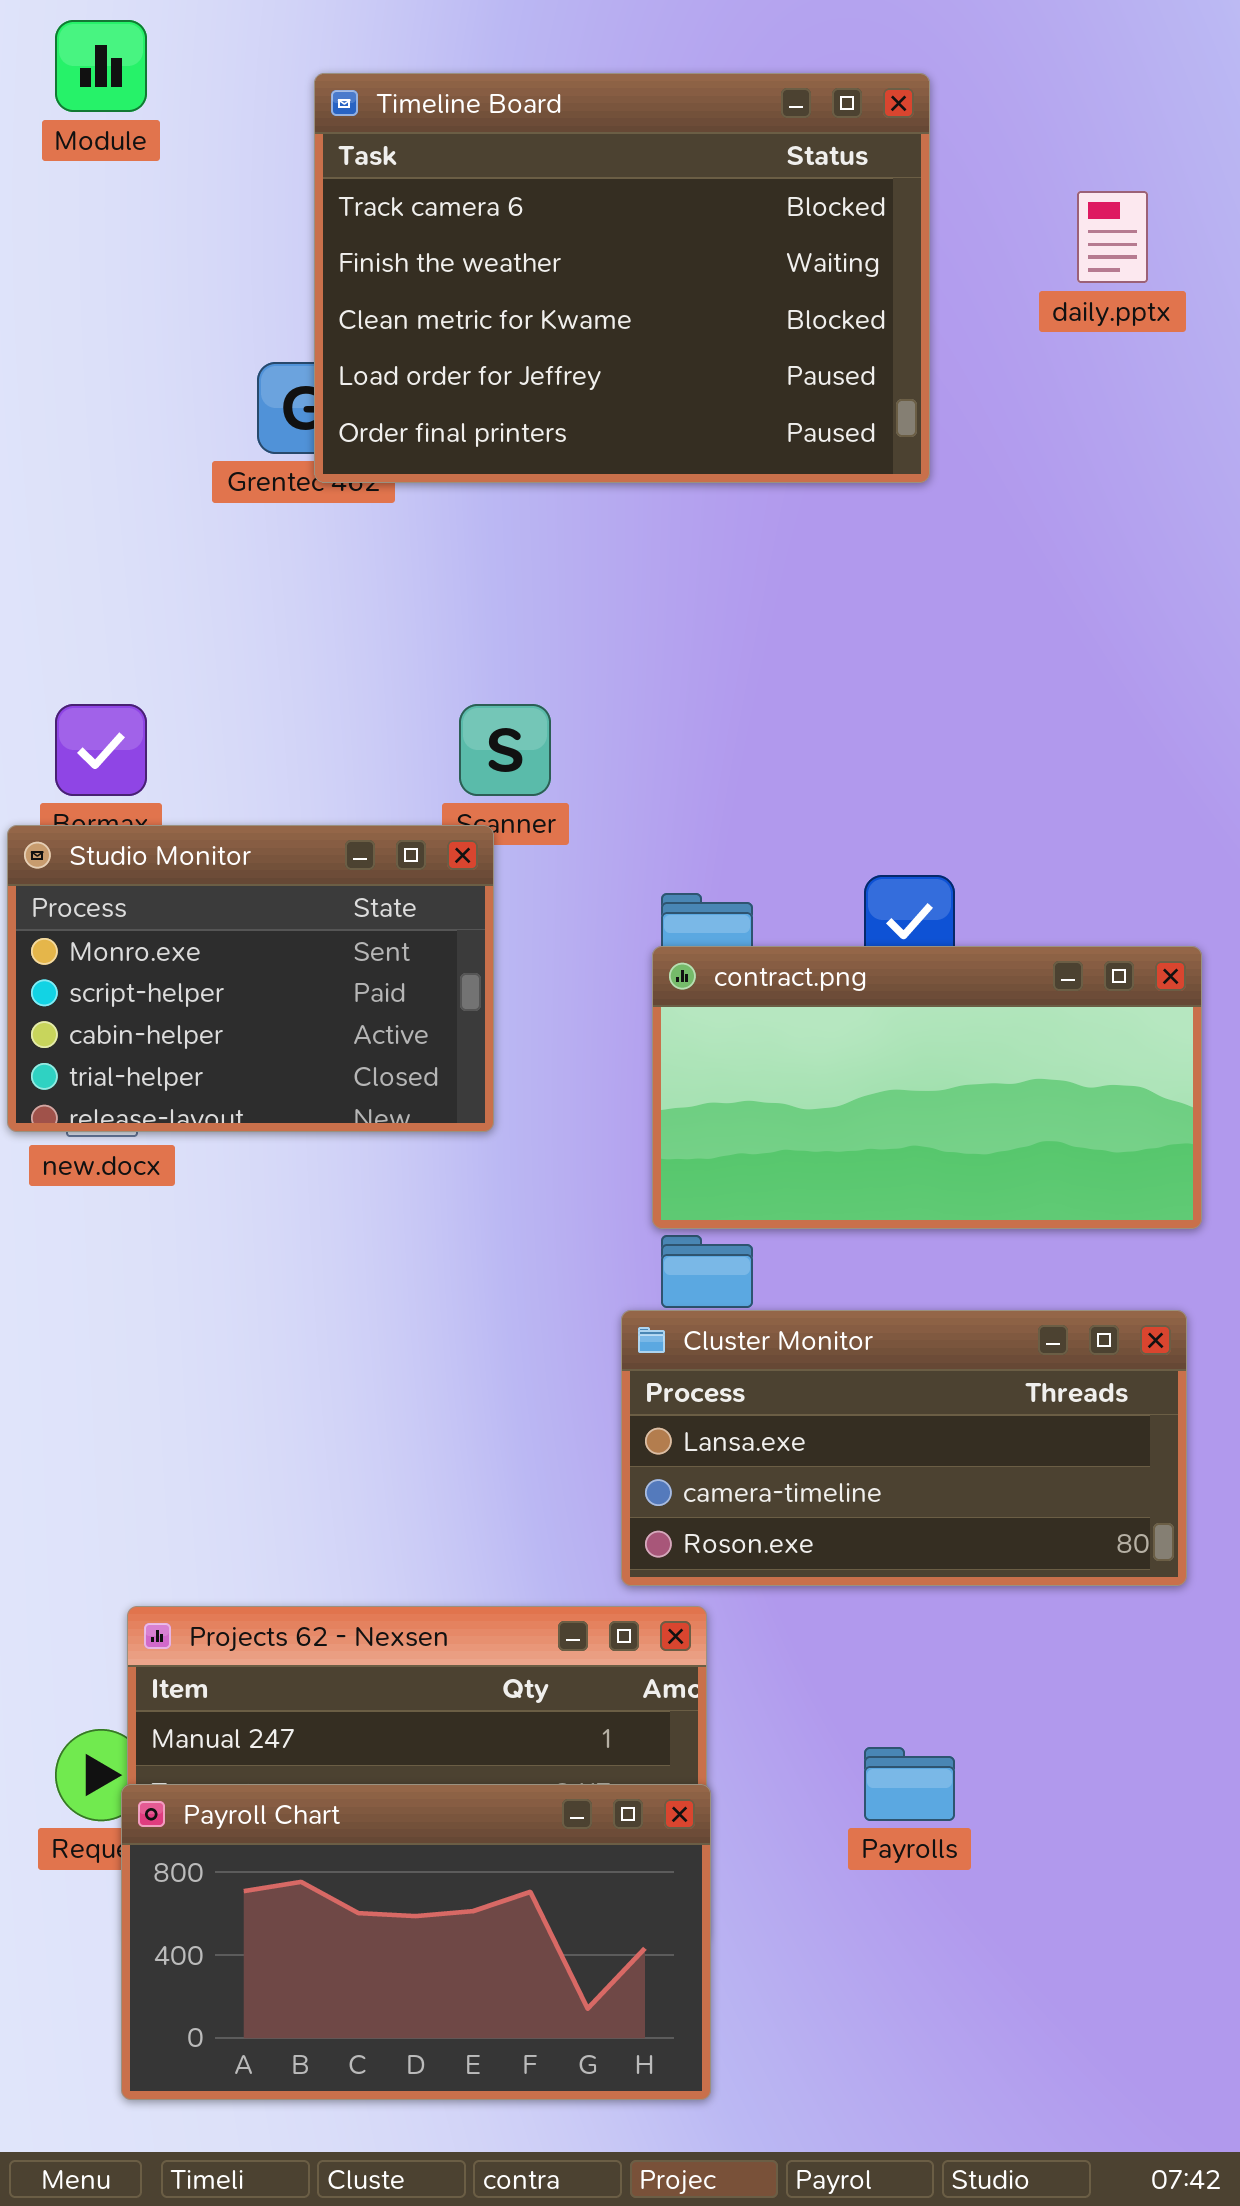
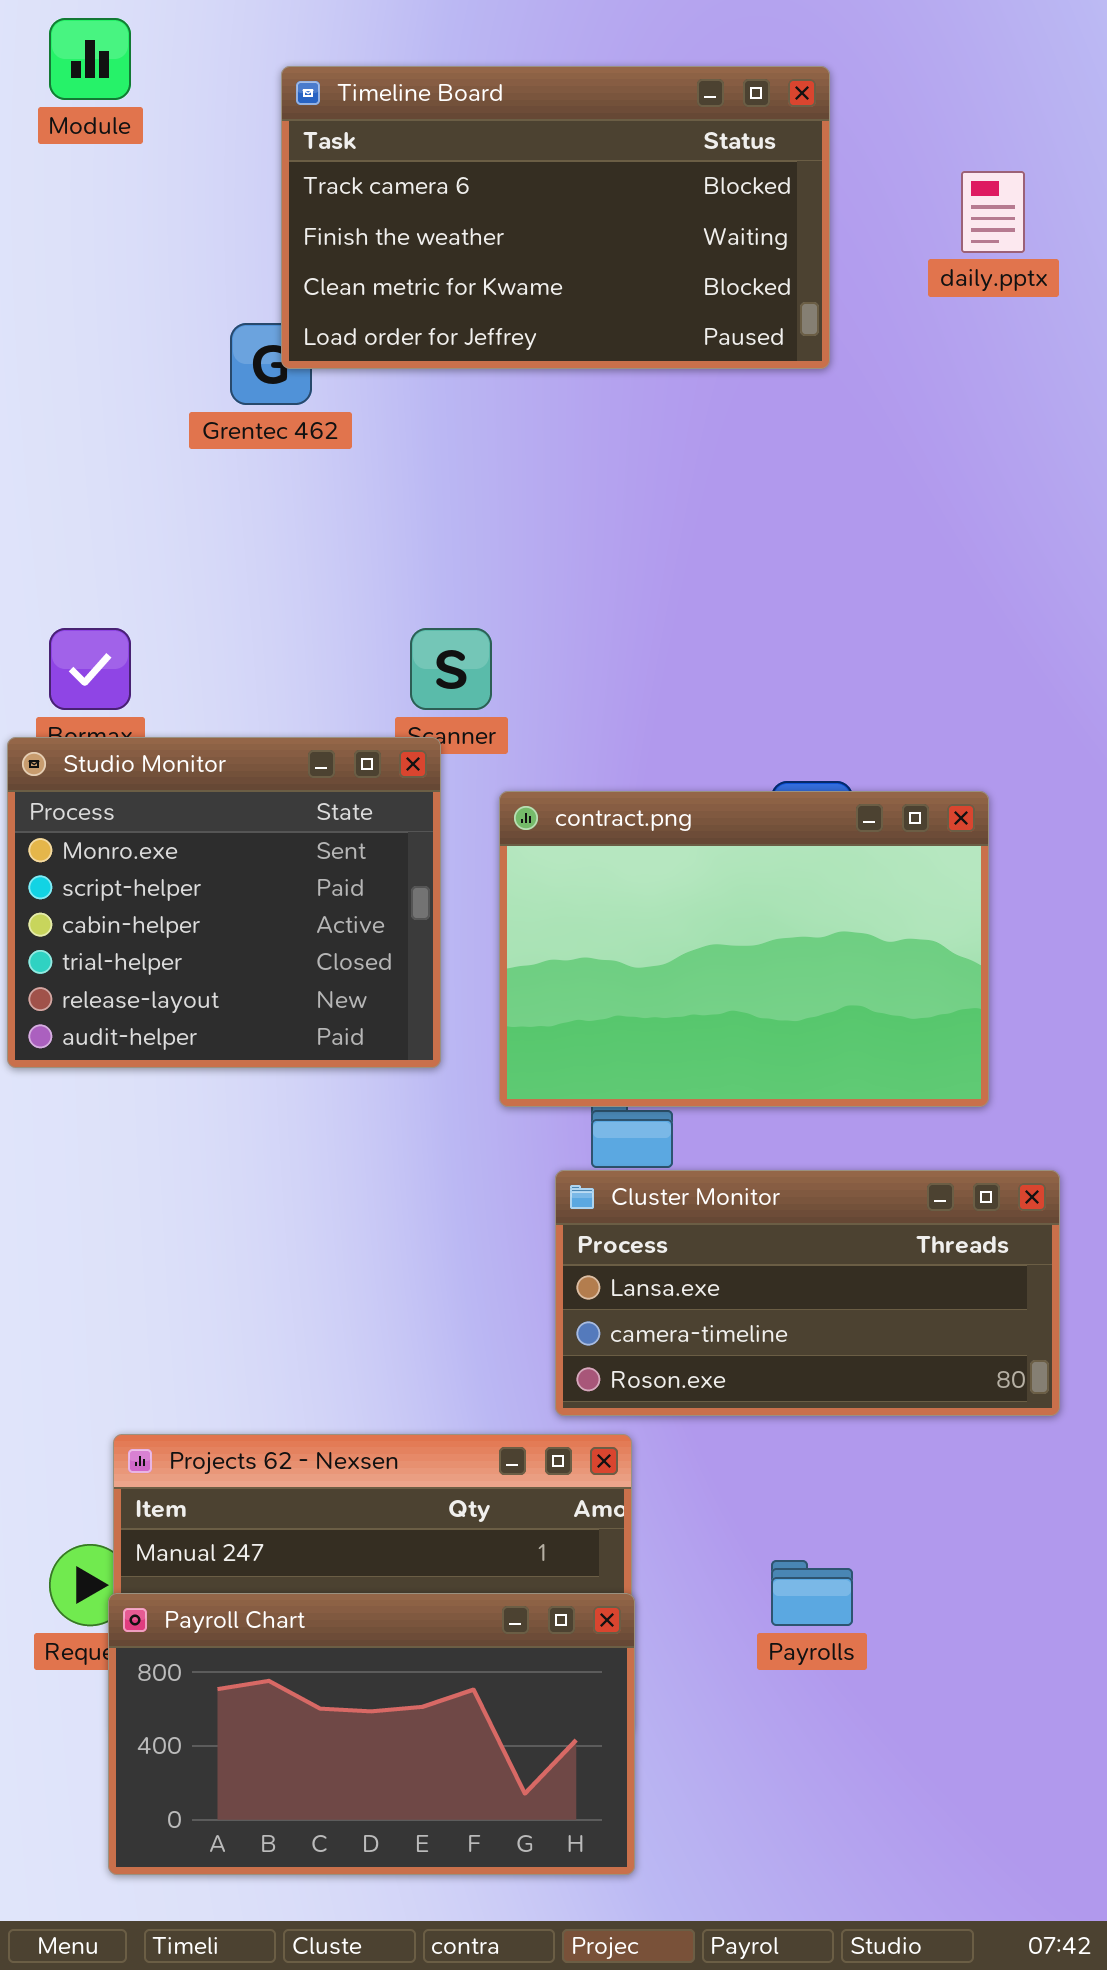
Timeline Board: [314,73,930,483] -> [281,66,830,369], resized
Studio Monitor: [7,825,494,1132] -> [7,737,441,1068], resized
contract.png: [652,946,1202,1229] -> [499,791,989,1107], moved, resized

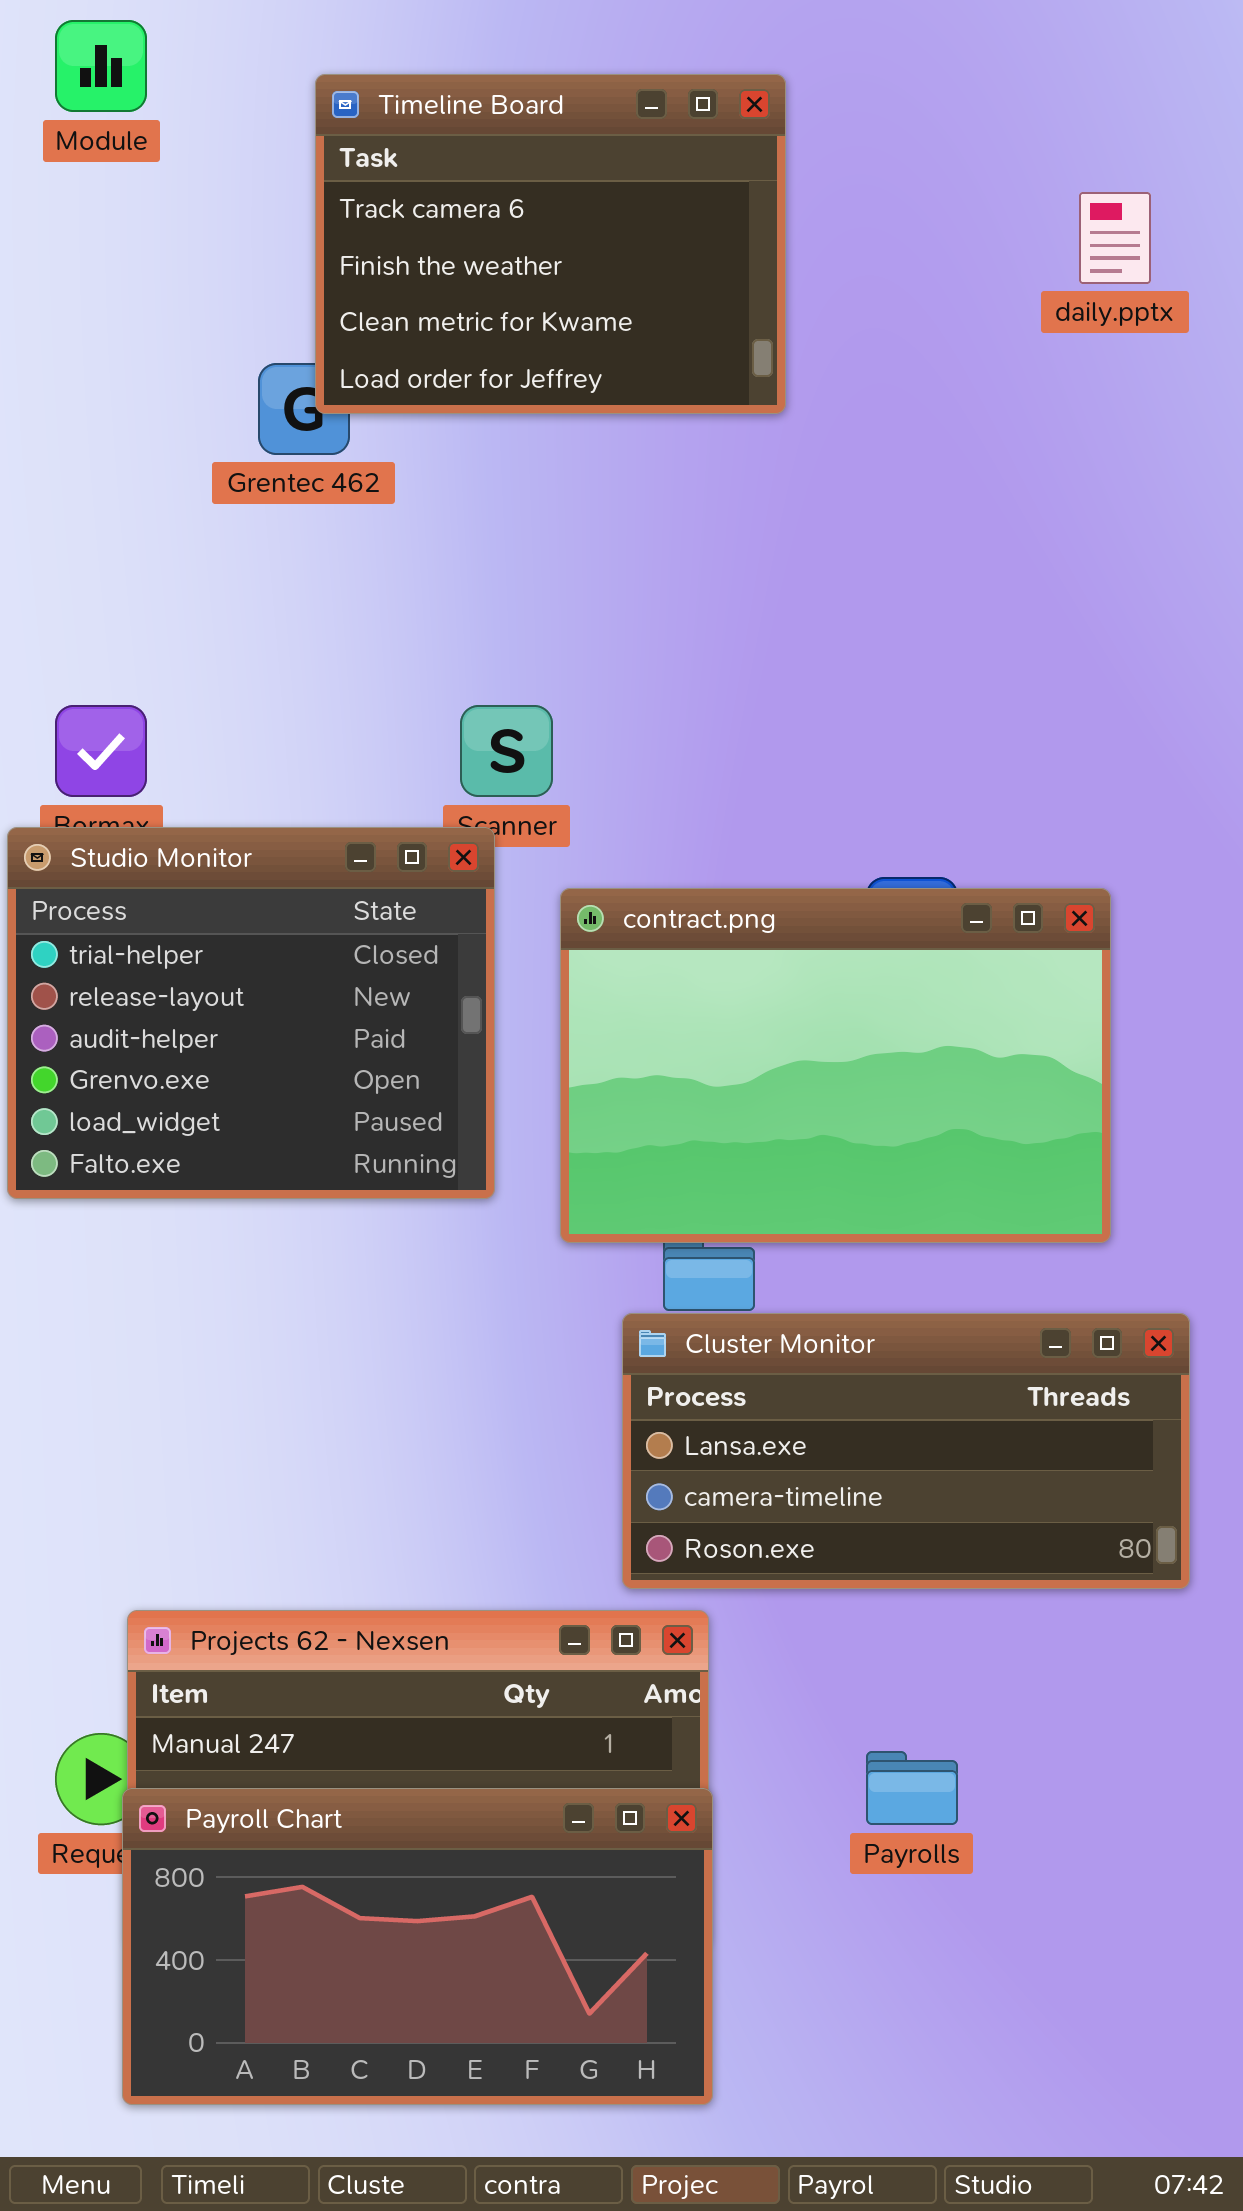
Timeline Board: [281,66,830,369] -> [315,74,786,414], resized
Studio Monitor: [7,737,441,1068] -> [7,827,495,1199], scrolled down 3 rows

